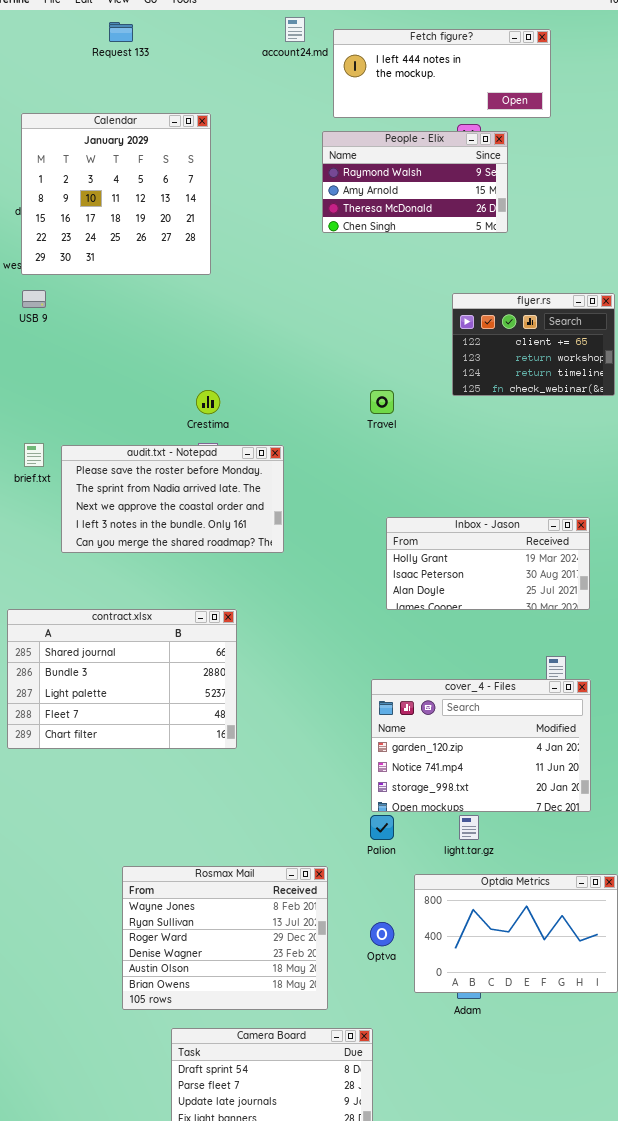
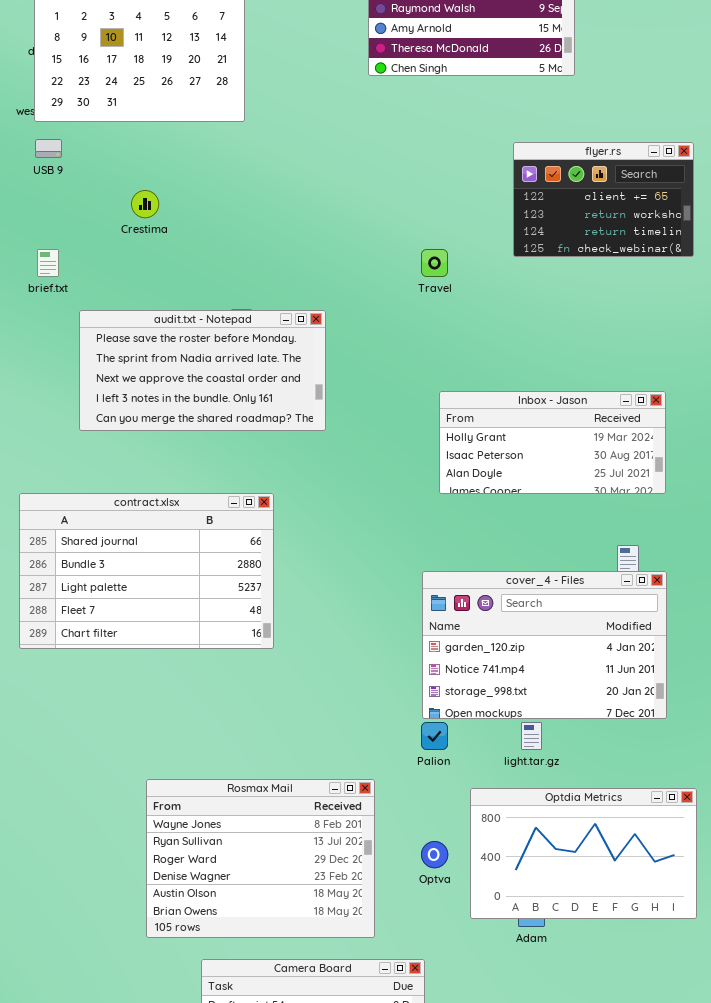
Crestima: [196,390,220,414] -> [131,190,159,218], moved
brief.txt: [24,443,44,467] -> [37,249,59,277], moved

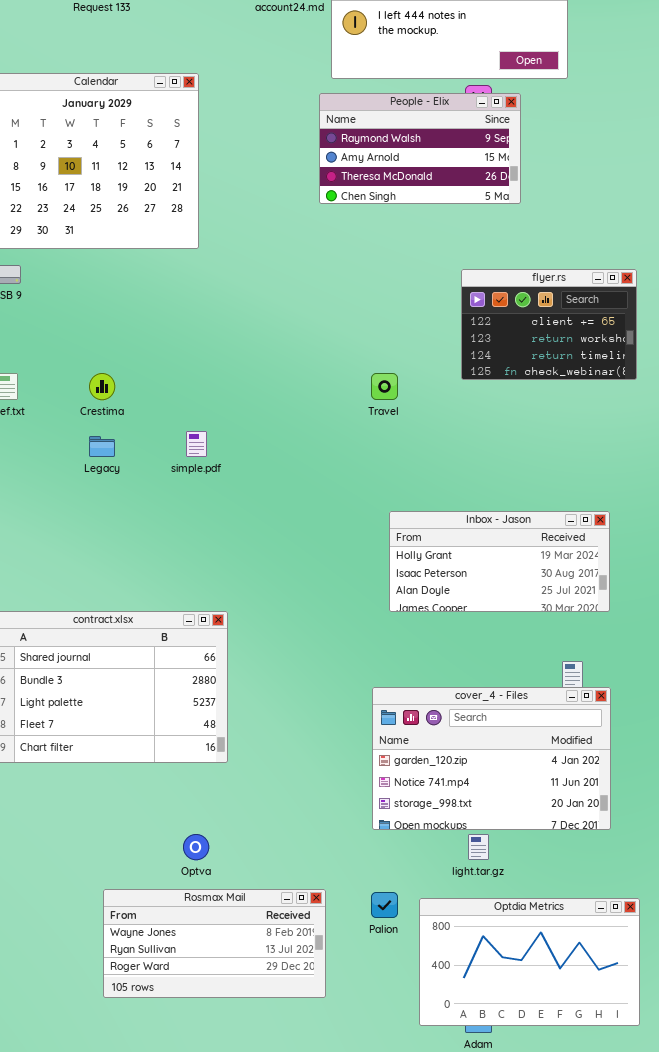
Crestima: [131,190,159,218] -> [89,373,115,400], moved
audit.txt - Notepad: [79,310,326,431] -> none, closed
Palion: [421,722,448,750] -> [371,892,398,918], moved
Rosmax Mail: [146,779,375,938] -> [103,889,326,998], resized
Optva: [421,841,448,868] -> [183,834,209,860], moved

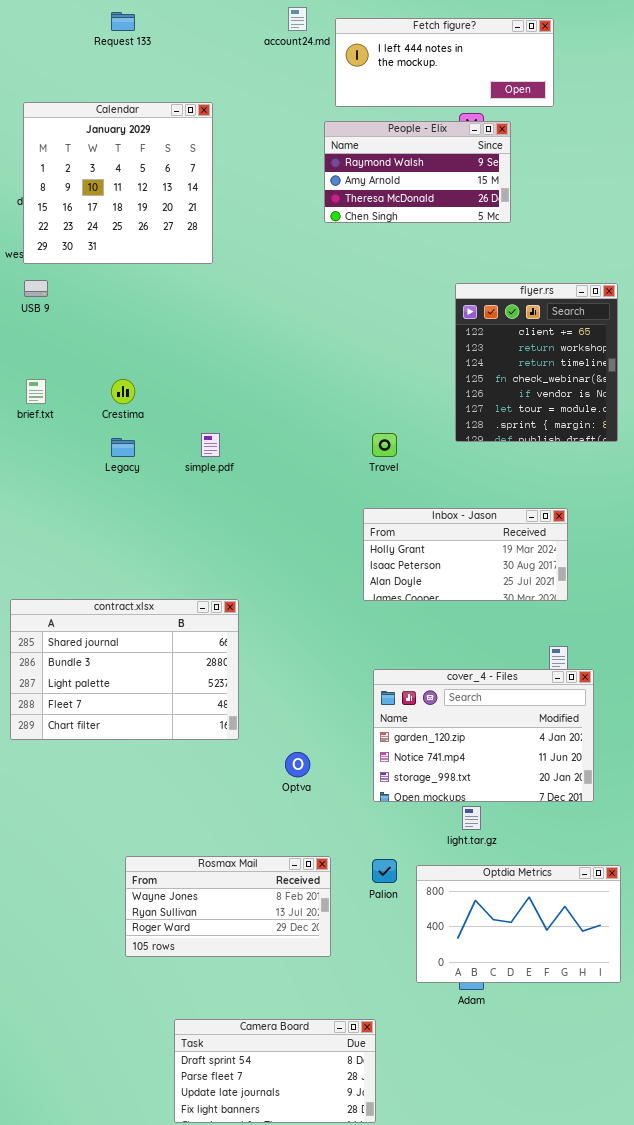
flyer.rs: [461,269,637,380] -> [455,283,618,442], resized
Travel: [371,373,398,400] -> [372,433,397,457], moved
Inbox - Jason: [389,511,610,612] -> [363,508,568,601], moved
Optva: [183,834,209,860] -> [285,752,310,777], moved

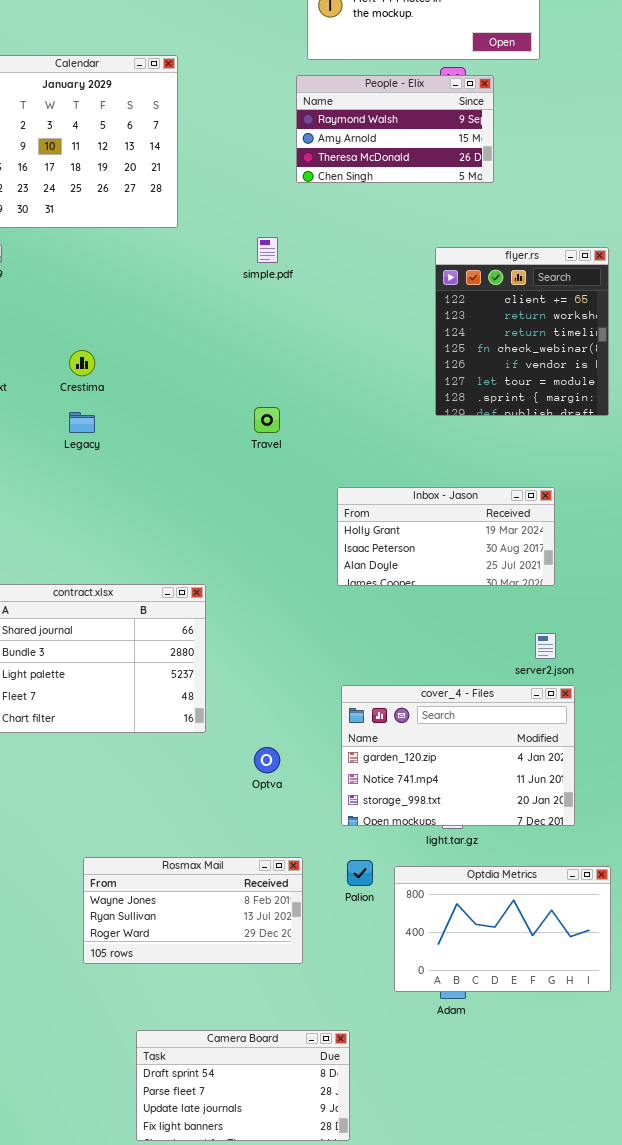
simple.pdf: [201,433,220,457] -> [257,237,278,263], moved
Travel: [372,433,397,457] -> [254,407,280,433], moved
cover_4 - Files: [373,669,594,802] -> [341,685,575,826], moved

